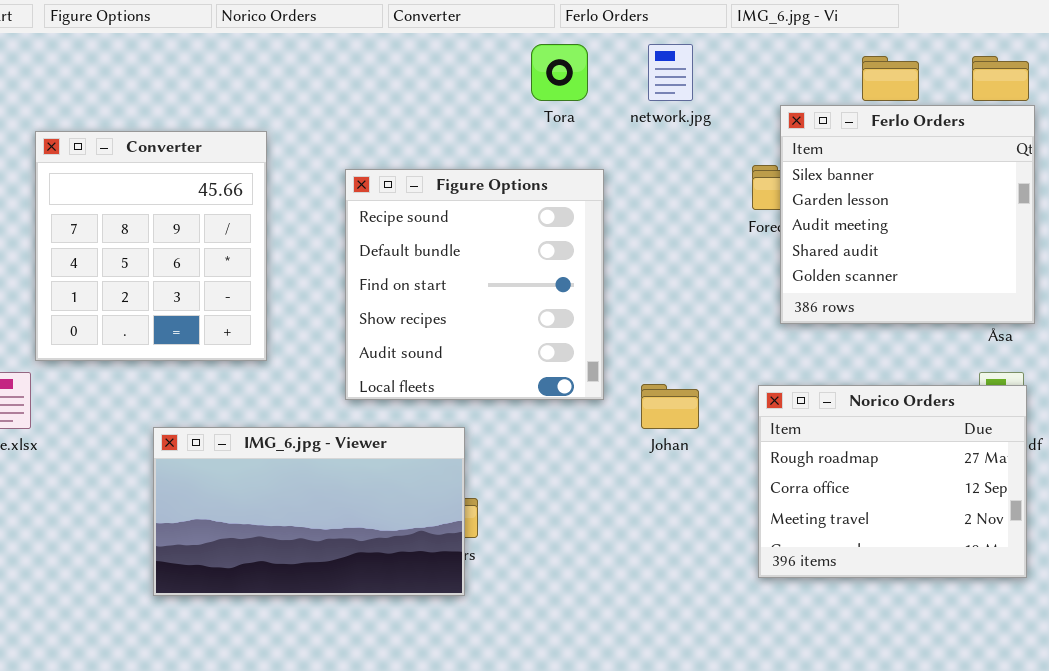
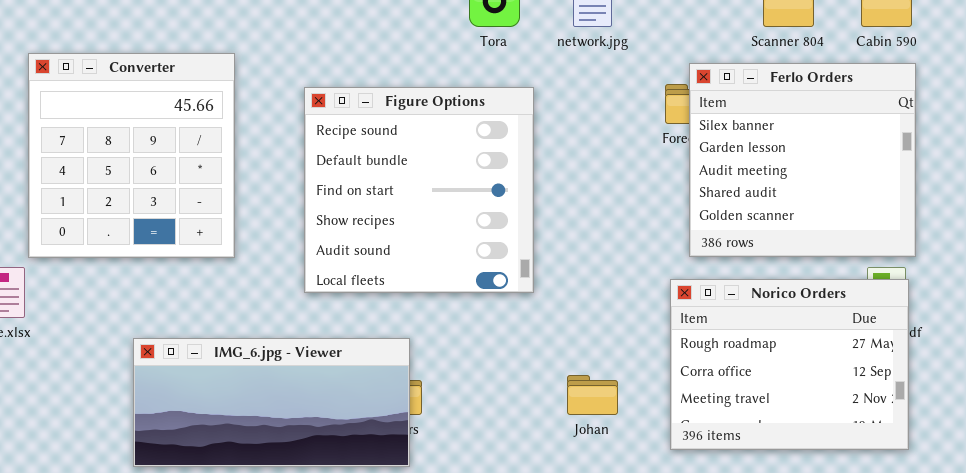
Ferlo Orders: [780,105,1035,324] -> [689,63,916,257], moved
Johan: [641,384,699,429] -> [567,375,618,415], moved
IMG_6.jpg - Viewer: [153,427,465,596] -> [133,338,410,467], resized

